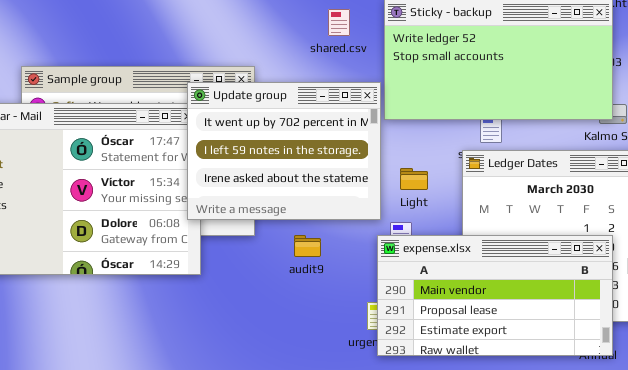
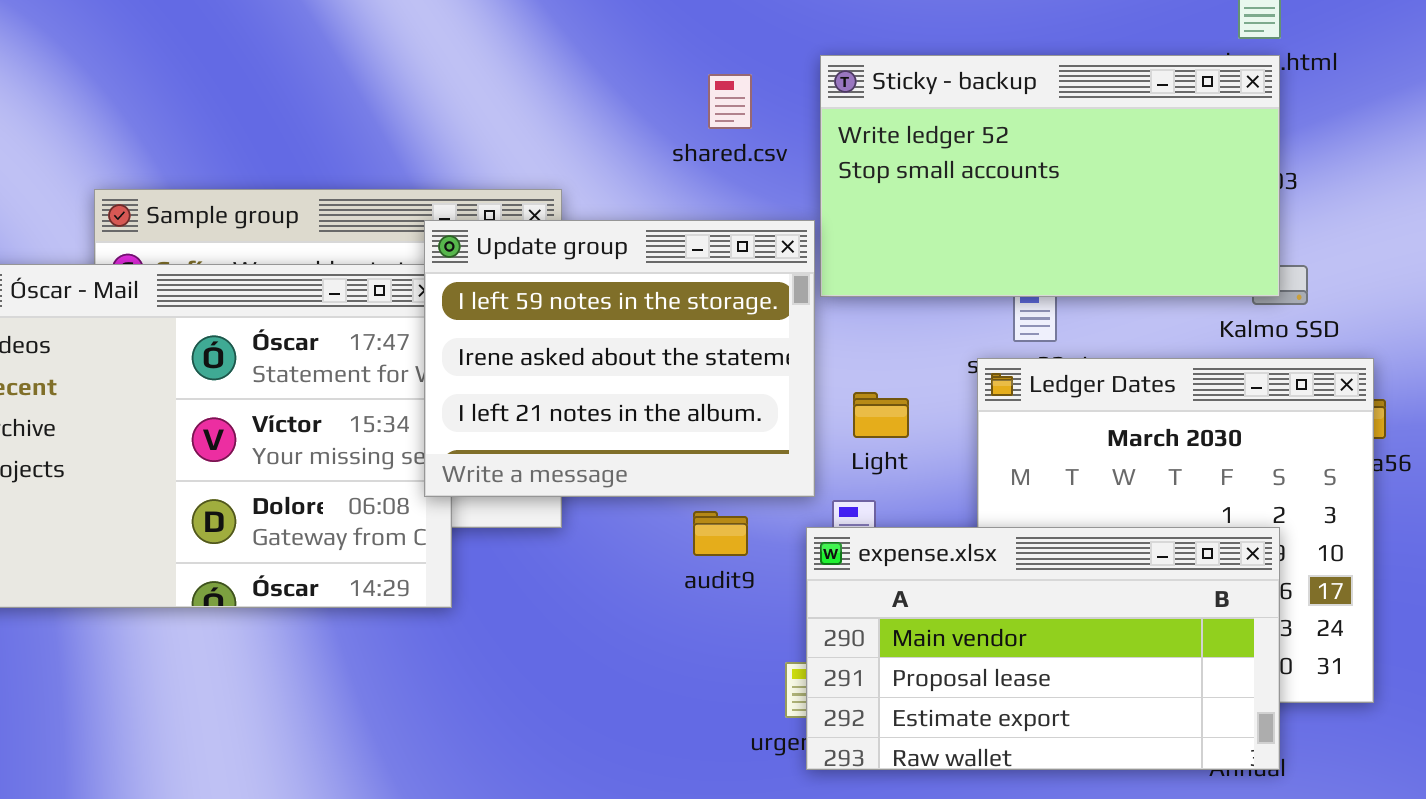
Update group: [187,82,381,220] -> [424,220,815,497], scrolled down 1 row
audit9: [294,235,321,257] -> [693,511,748,556], moved

